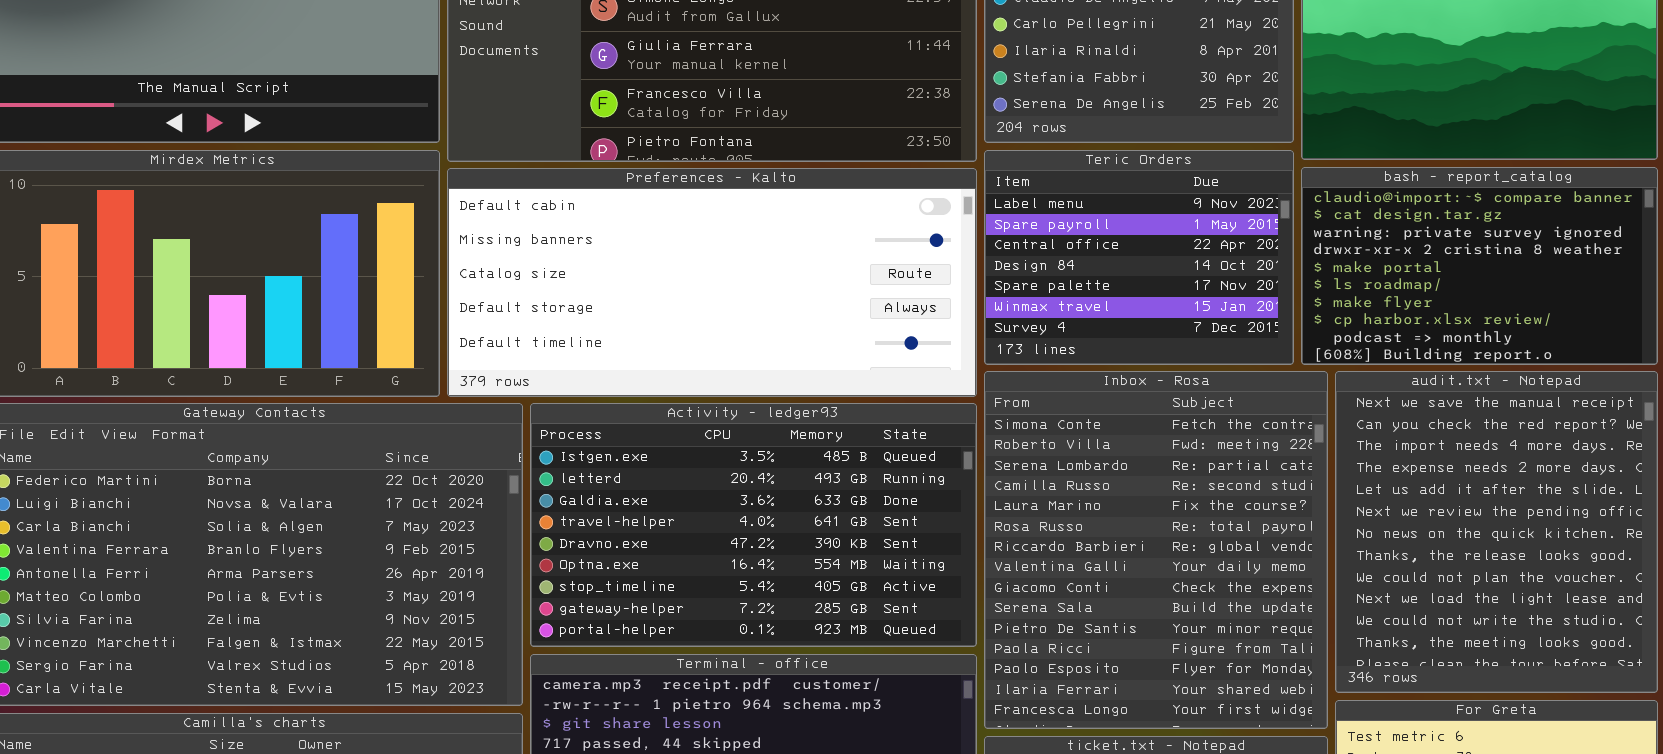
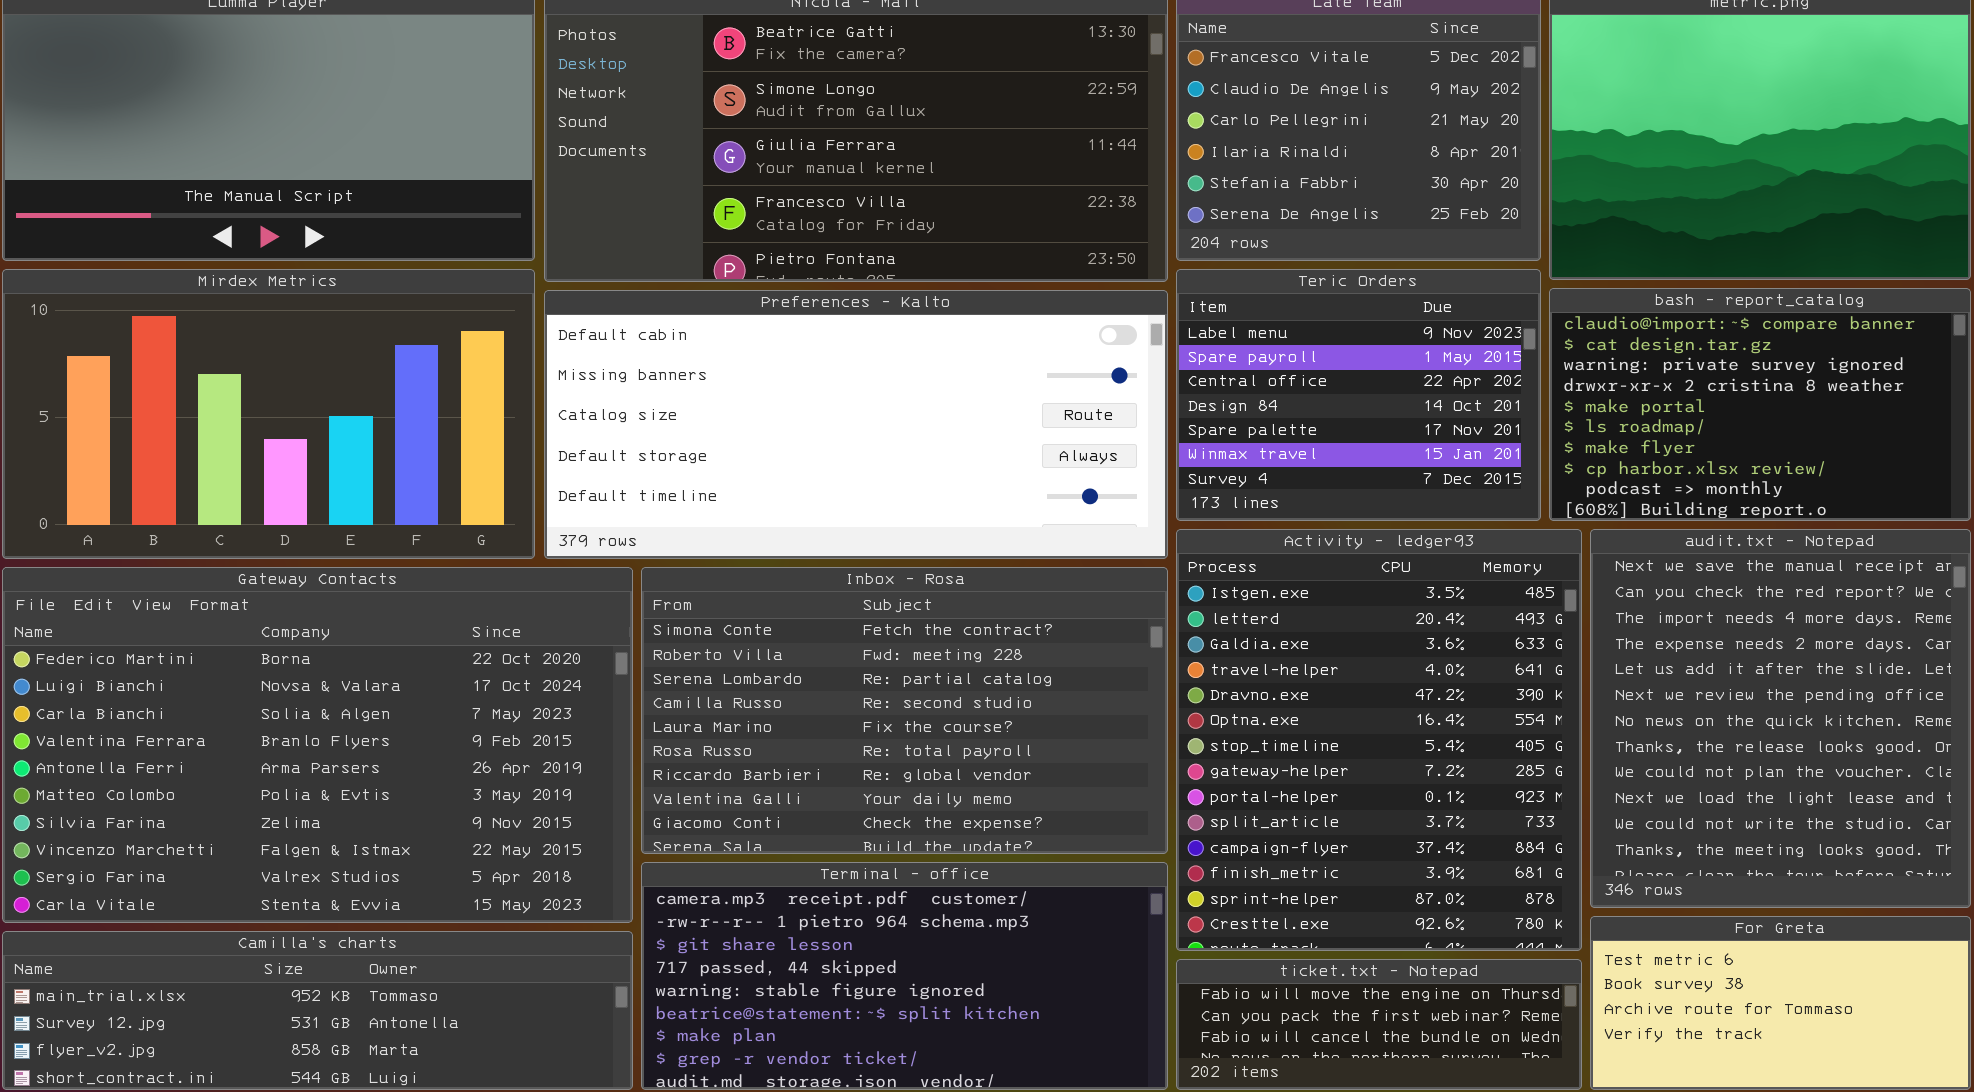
Inbox - Rosa: [984,371,1328,729] -> [641,567,1168,854], moved, resized
Activity - ledger93: [530,403,977,647] -> [1176,529,1582,951], moved, resized

